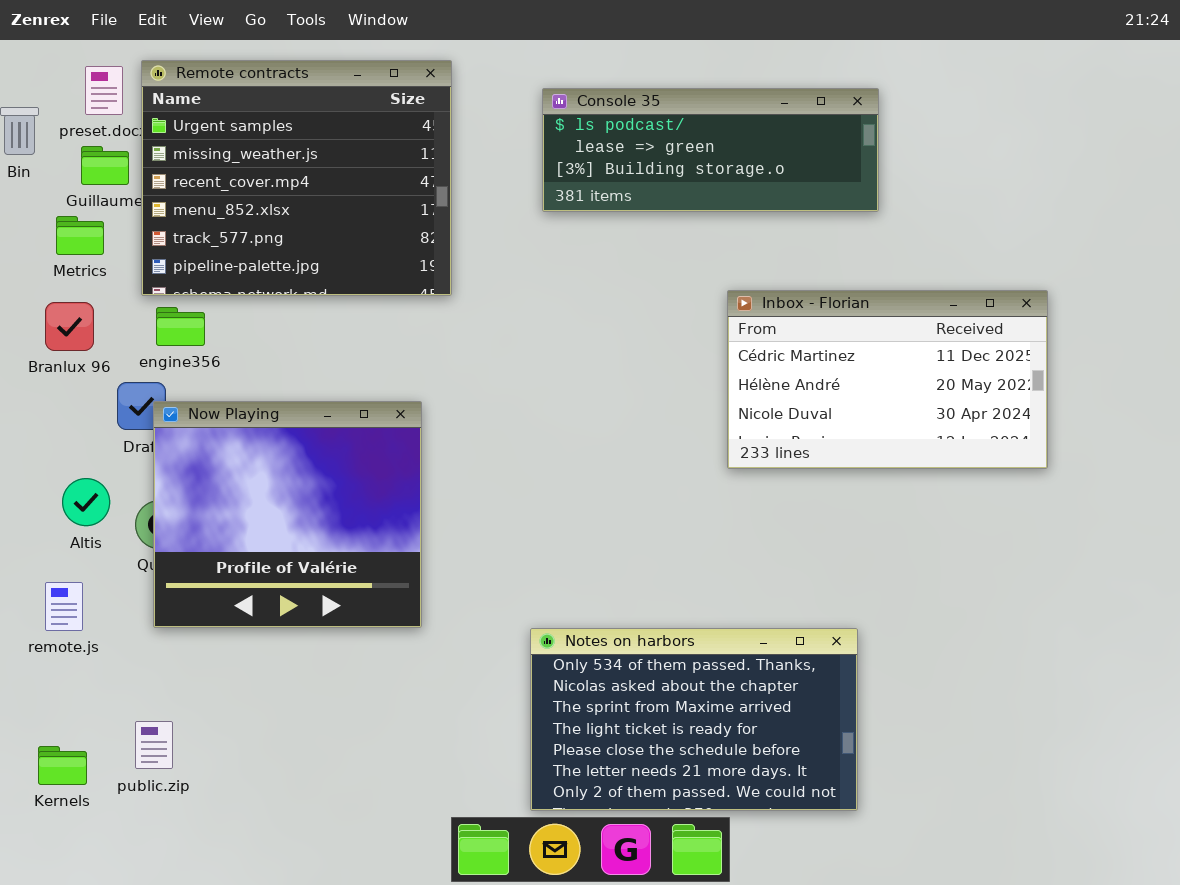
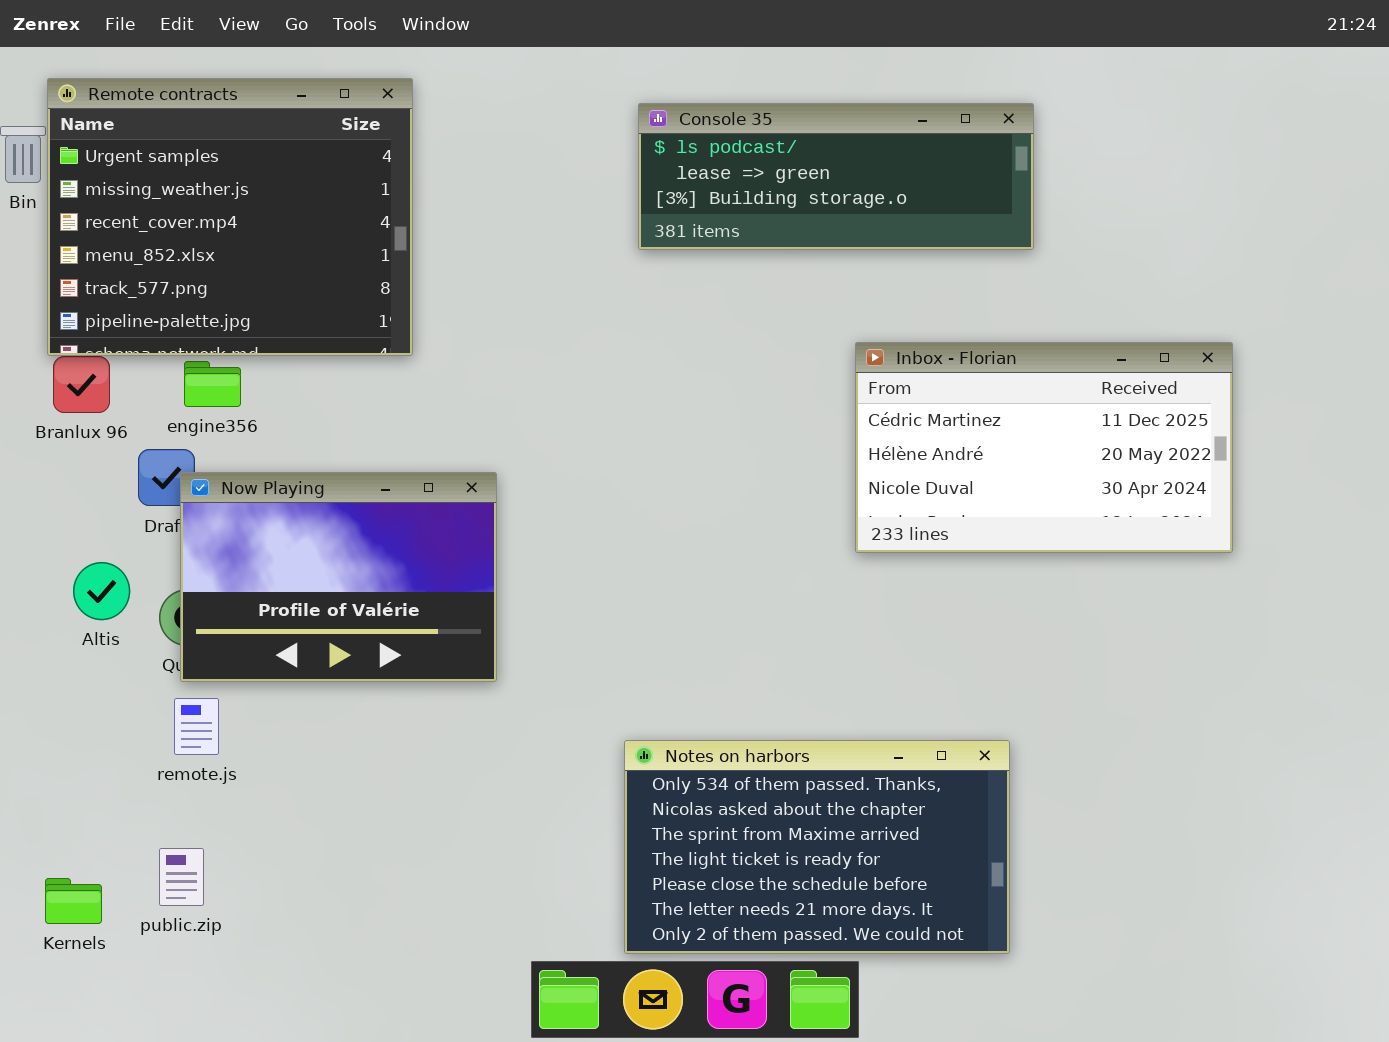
Remote contracts: [141,60,452,296] -> [47,78,413,356], moved
Now Playing: [153,401,422,628] -> [180,472,497,682], resized
remote.js: [45,582,83,631] -> [174,698,219,755], moved

